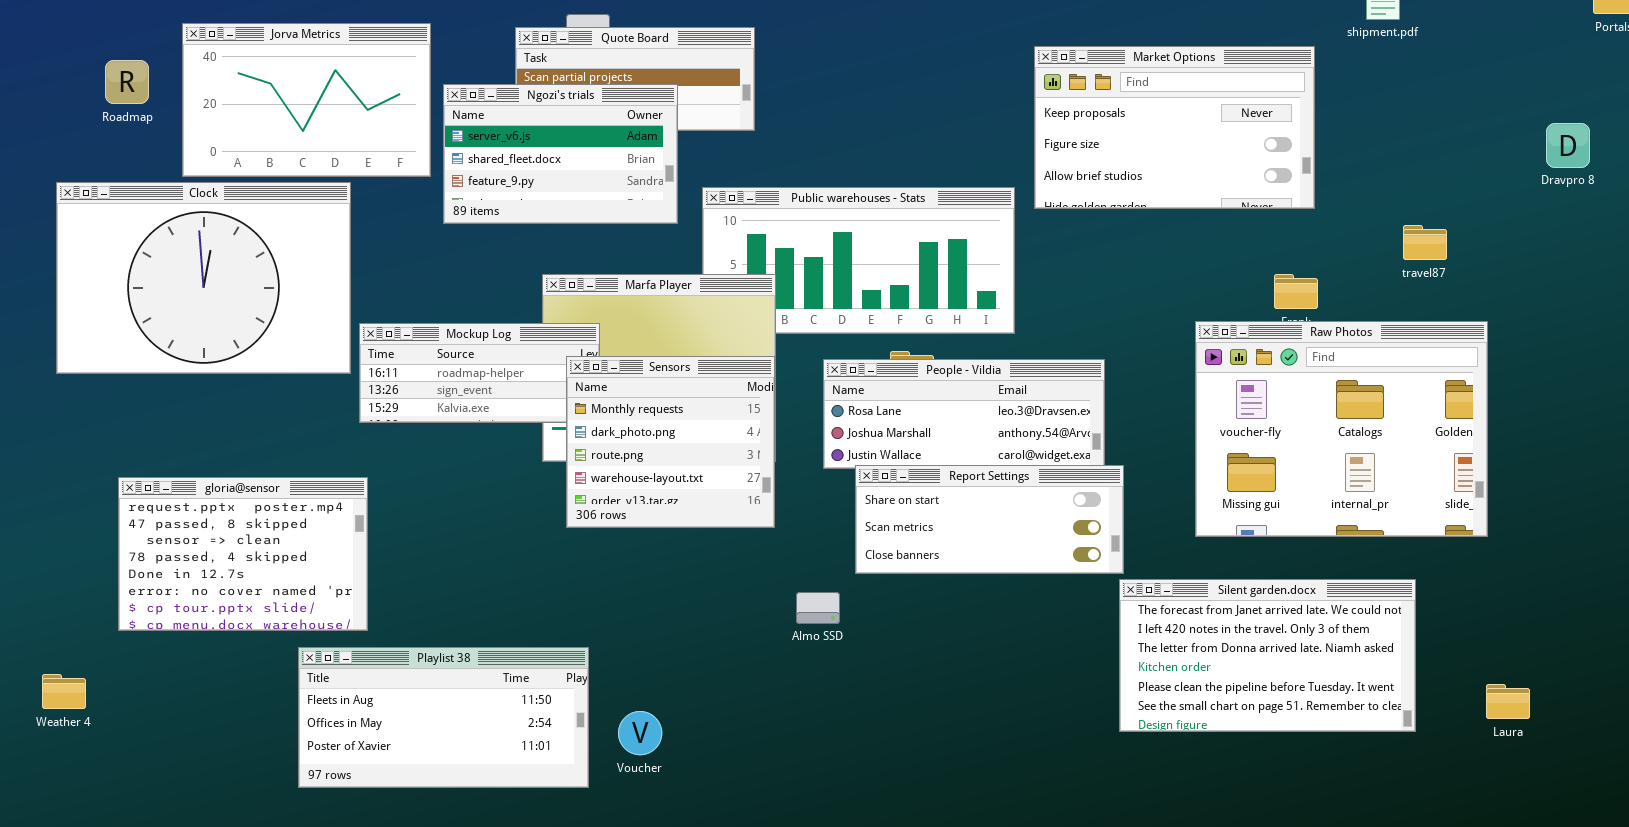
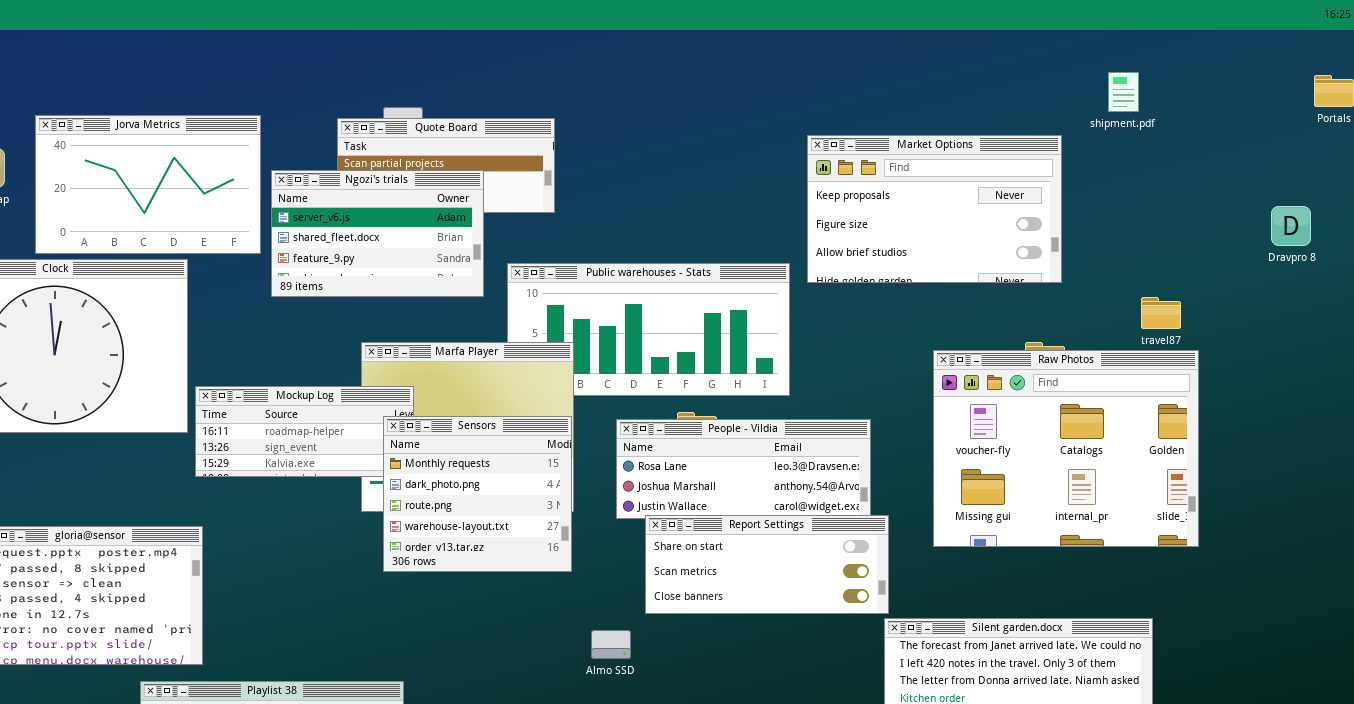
Raw Photos: [1195,321,1488,537] -> [933,350,1199,547], moved

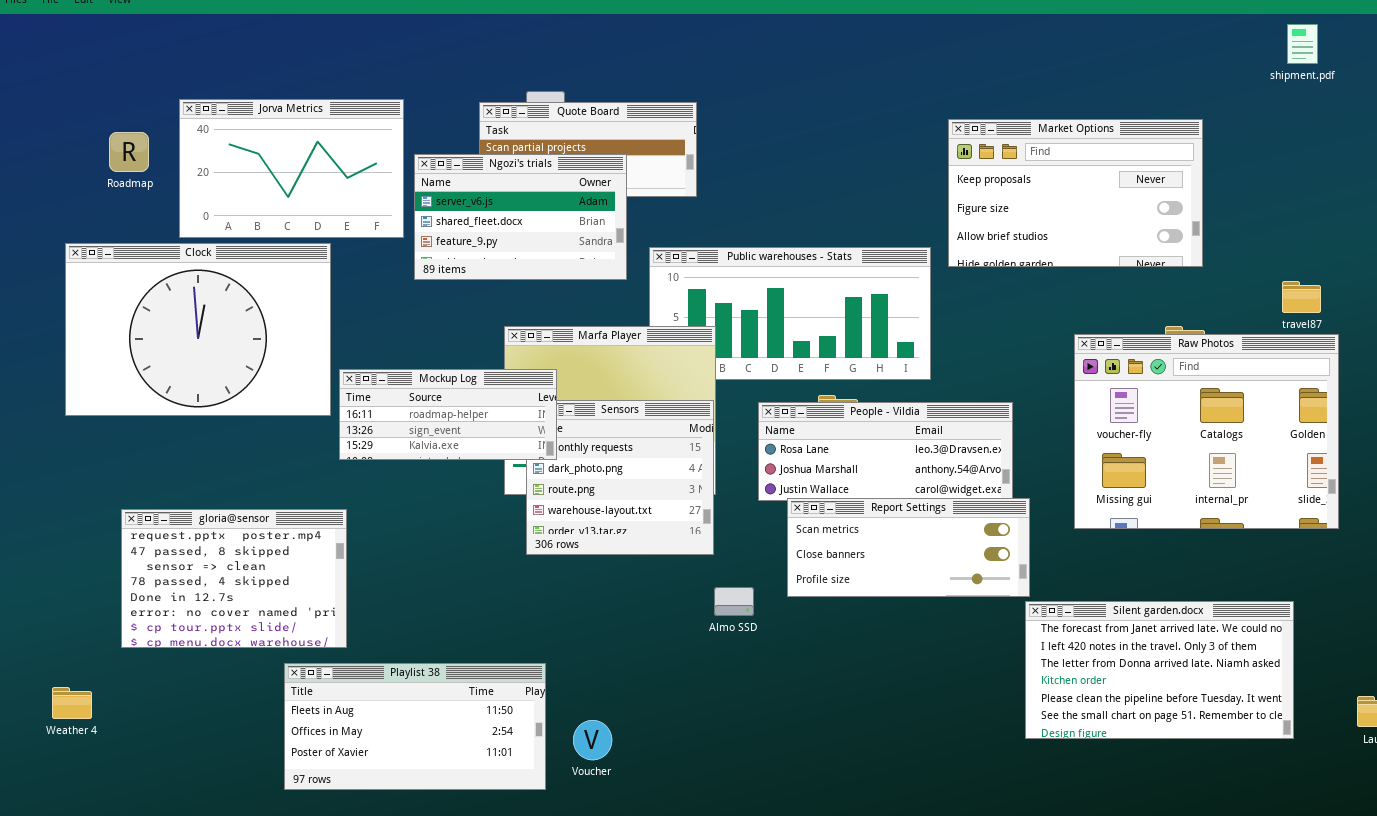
shipment.pdf: [1108,72,1139,112] -> [1287,24,1318,64], moved
Mockup Log: [195,386,414,477] -> [339,369,557,460], raised
Report Settings: [645,515,889,614] -> [787,498,1030,597], scrolled down 1 row
Almo SSD: [591,630,631,659] -> [714,587,754,616], moved

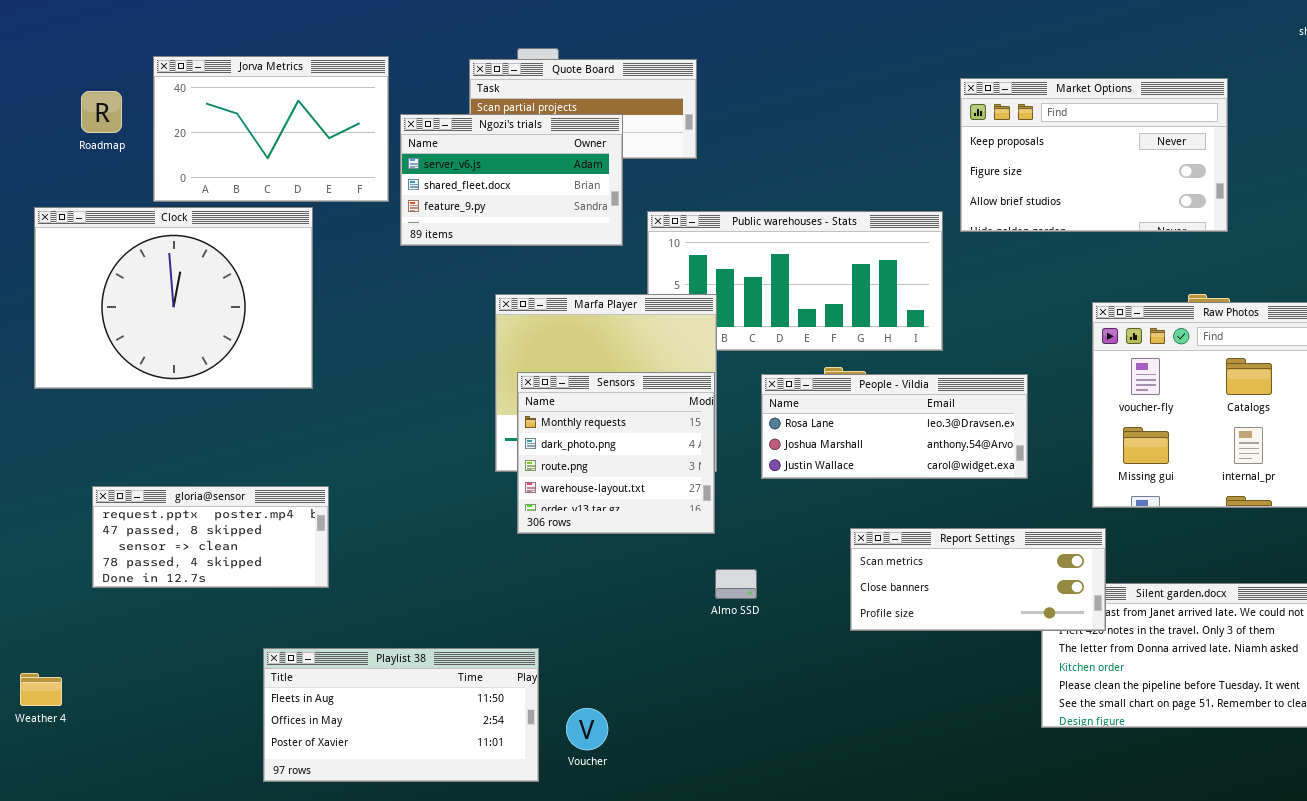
Mockup Log: [339,369,557,460] -> none, closed
Report Settings: [787,498,1030,597] -> [850,528,1106,631], moved
gloria@sensor: [121,509,347,648] -> [92,486,329,588], resized

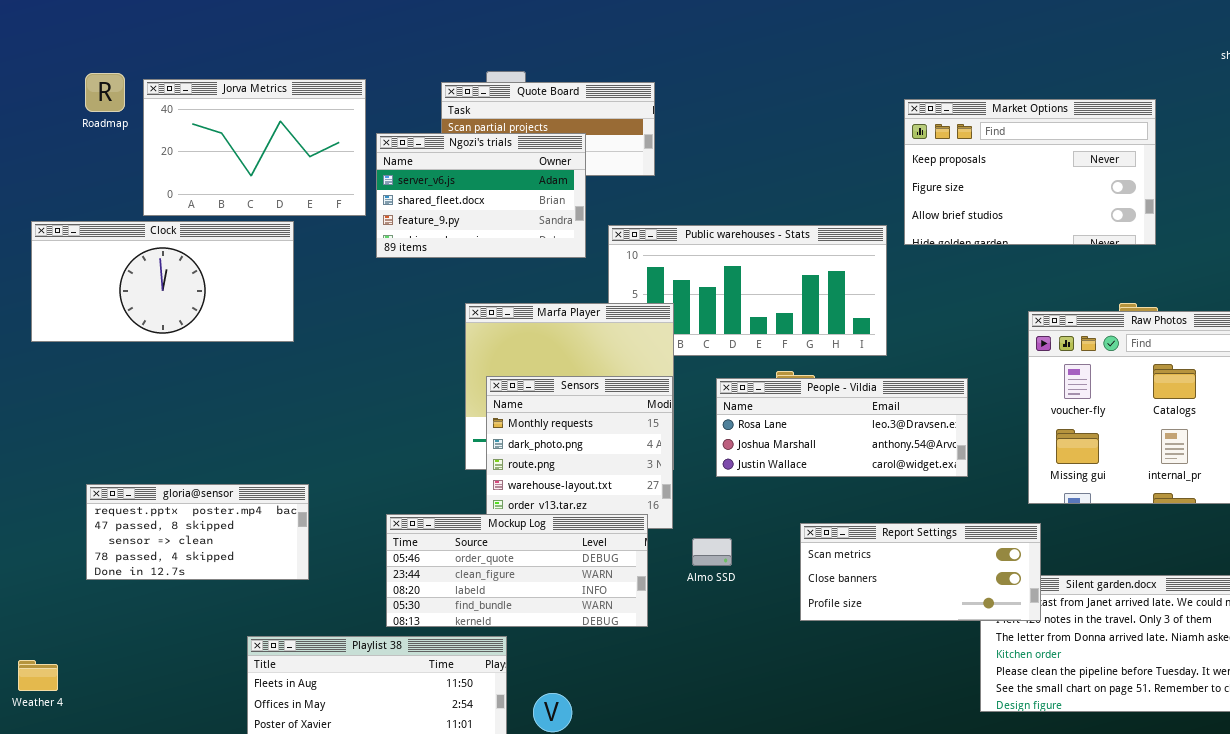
Roadmap: [81,91,122,133] -> [85,73,125,112], moved
Clock: [34,207,313,389] -> [31,221,294,342], resized
Mockup Log: none -> [386,514,648,627], opened
Almo SSD: [715,569,757,599] -> [692,538,732,566], moved

